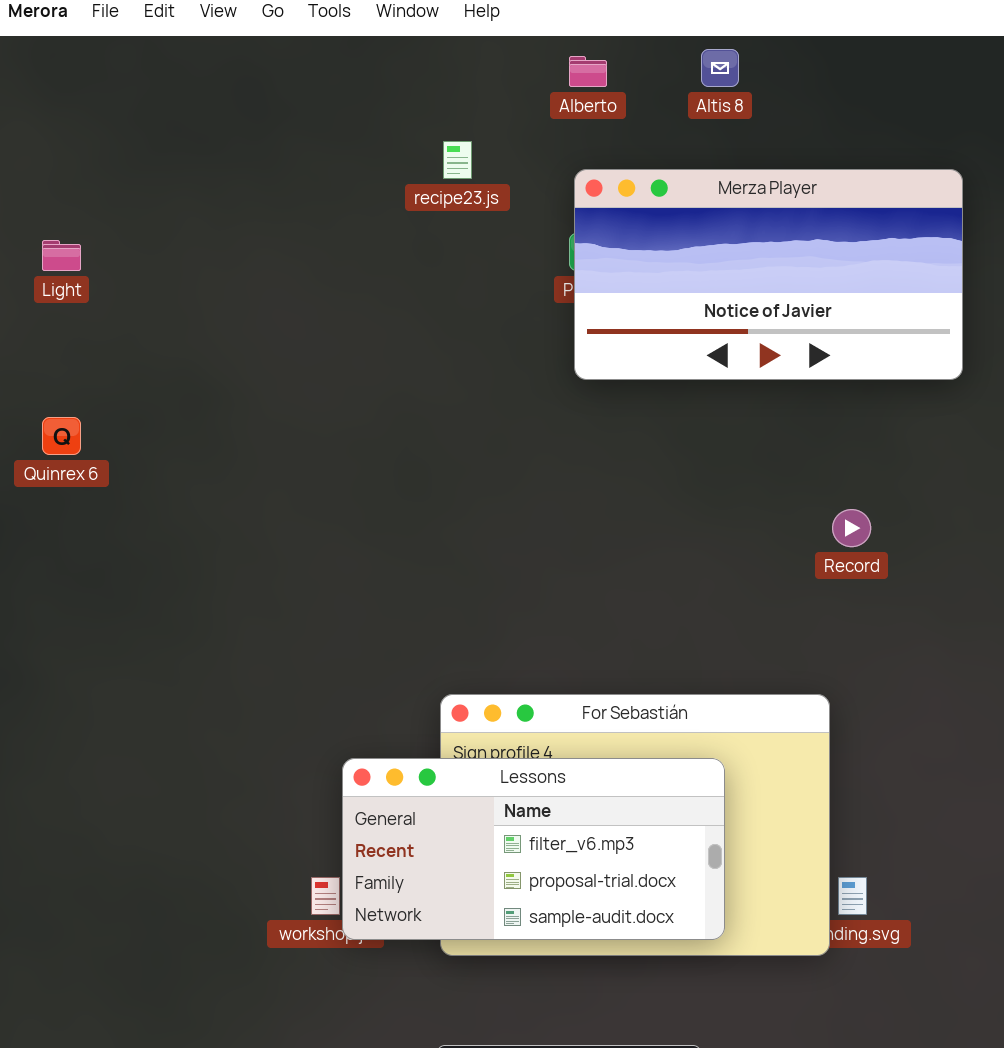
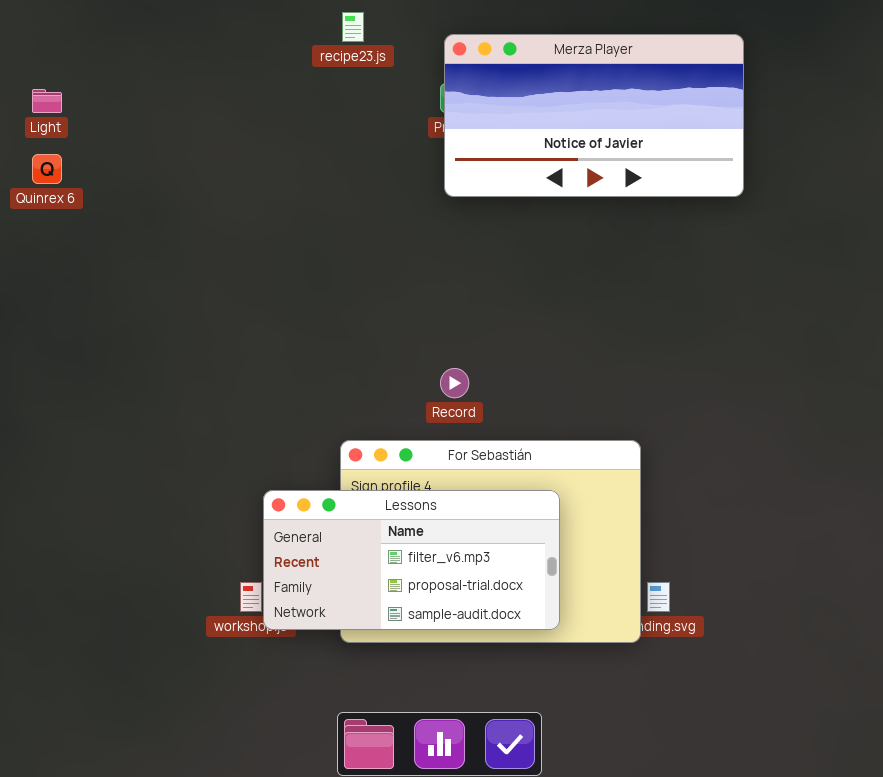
Quinrex 6: [42,417,81,455] -> [32,154,62,184], moved
Record: [832,509,871,547] -> [440,368,469,398], moved

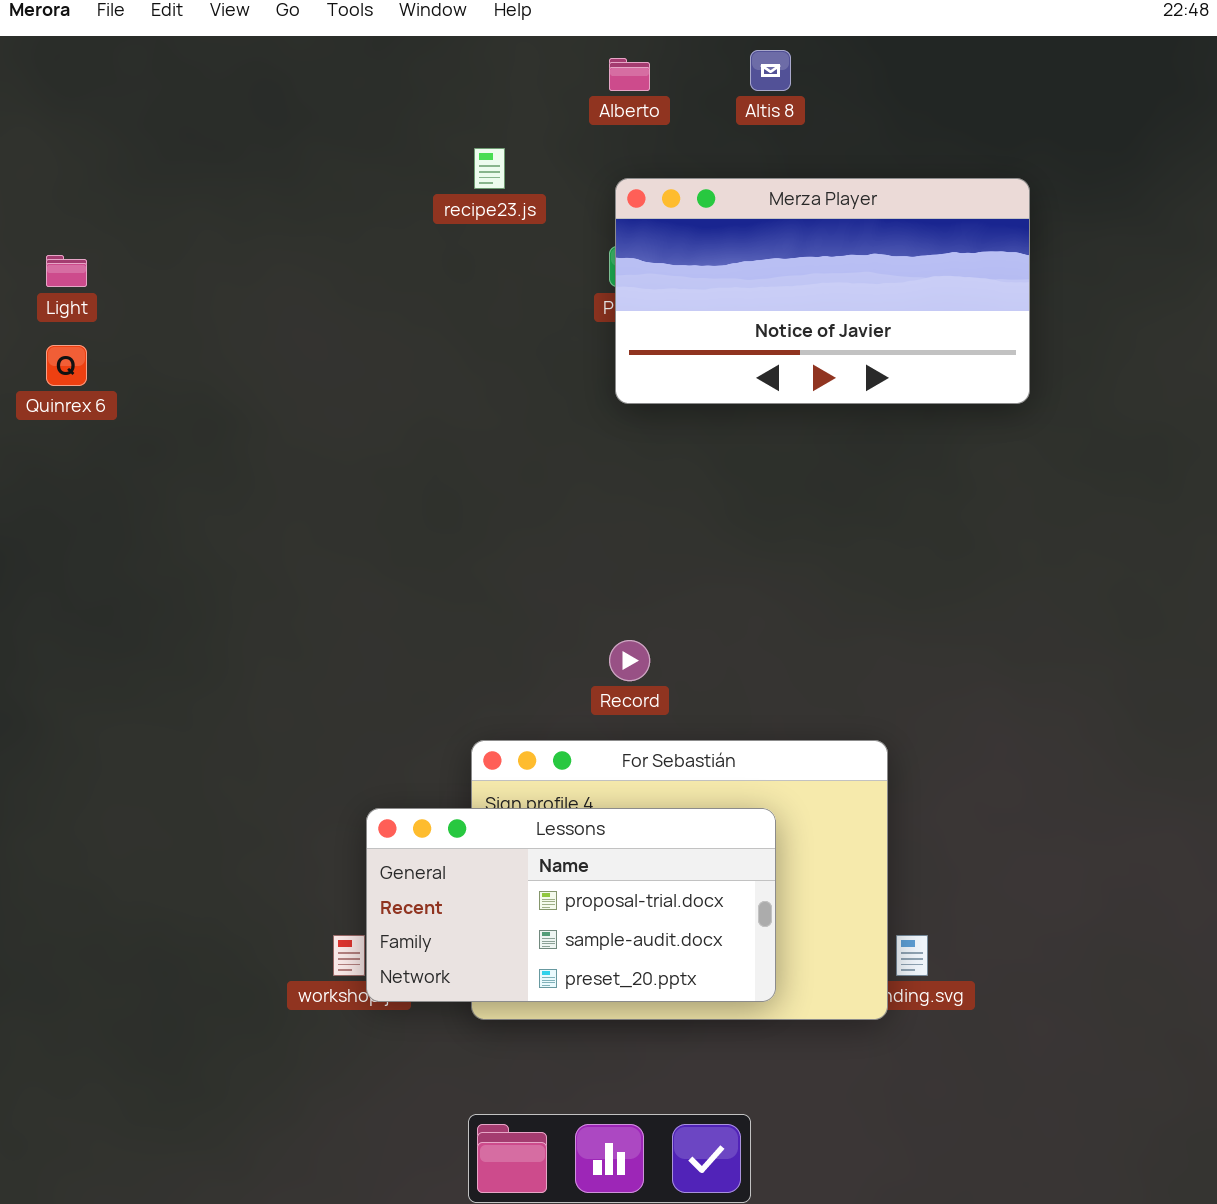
Lessons: [263,490,560,630] -> [366,808,776,1002], scrolled down 1 row

